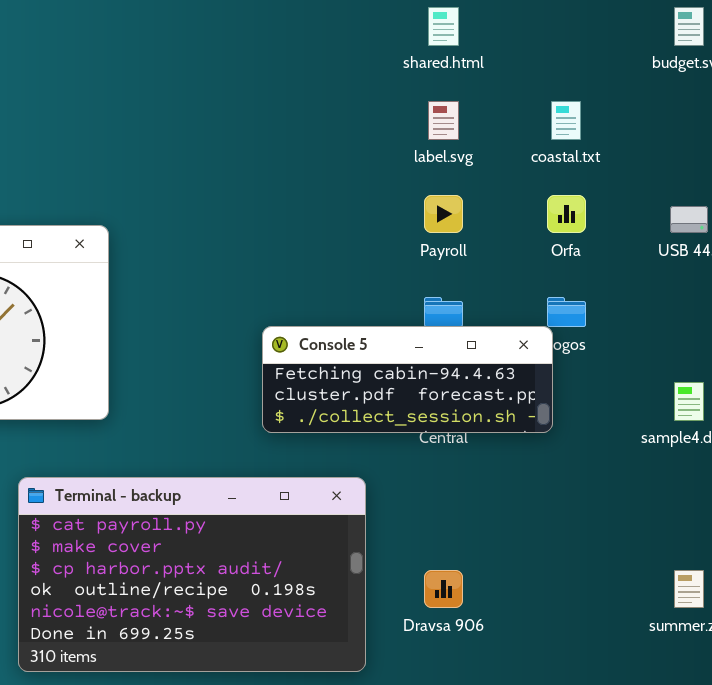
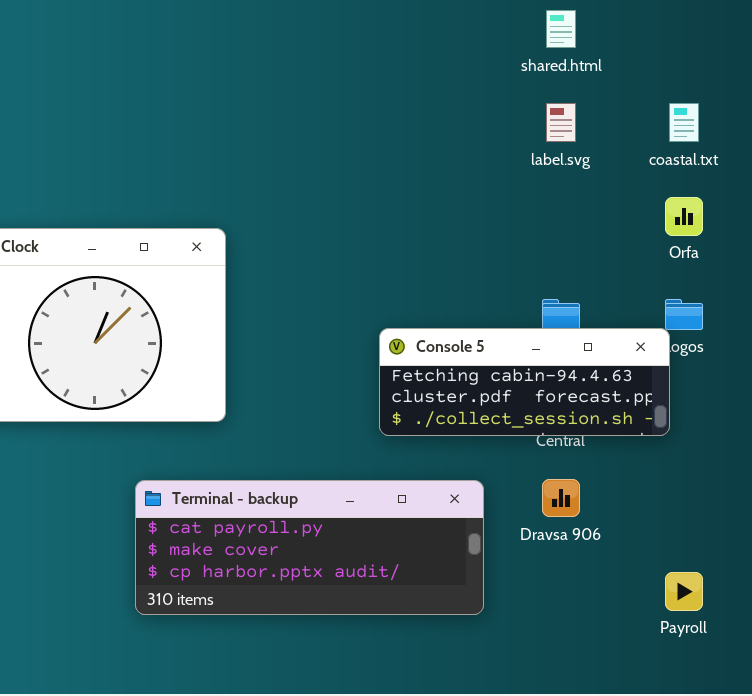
Payroll: [424,195,463,233] -> [665,572,703,611], moved
Terminal - backup: [18,477,366,672] -> [135,480,484,615], resized
Dravsa 906: [424,570,463,608] -> [542,479,580,517], moved

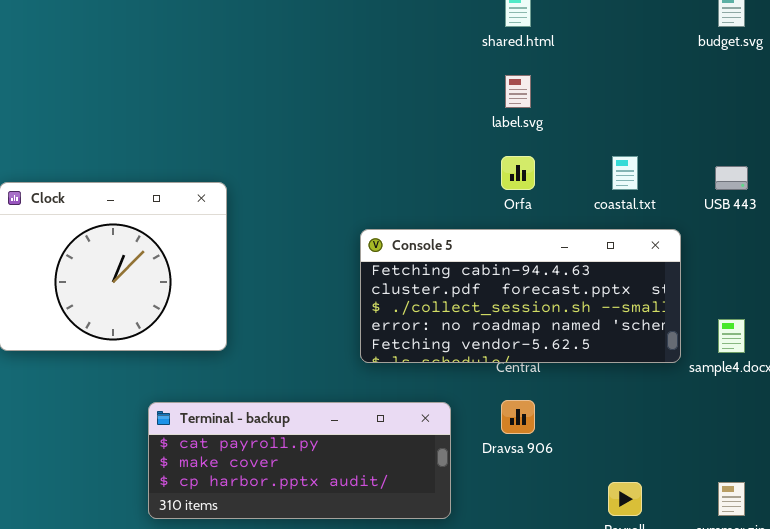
coastal.txt: [669,103,699,142] -> [612,156,638,190], moved
Orfa: [665,197,703,236] -> [501,156,535,190], moved
Console 5: [379,328,670,436] -> [360,229,681,363], resized

